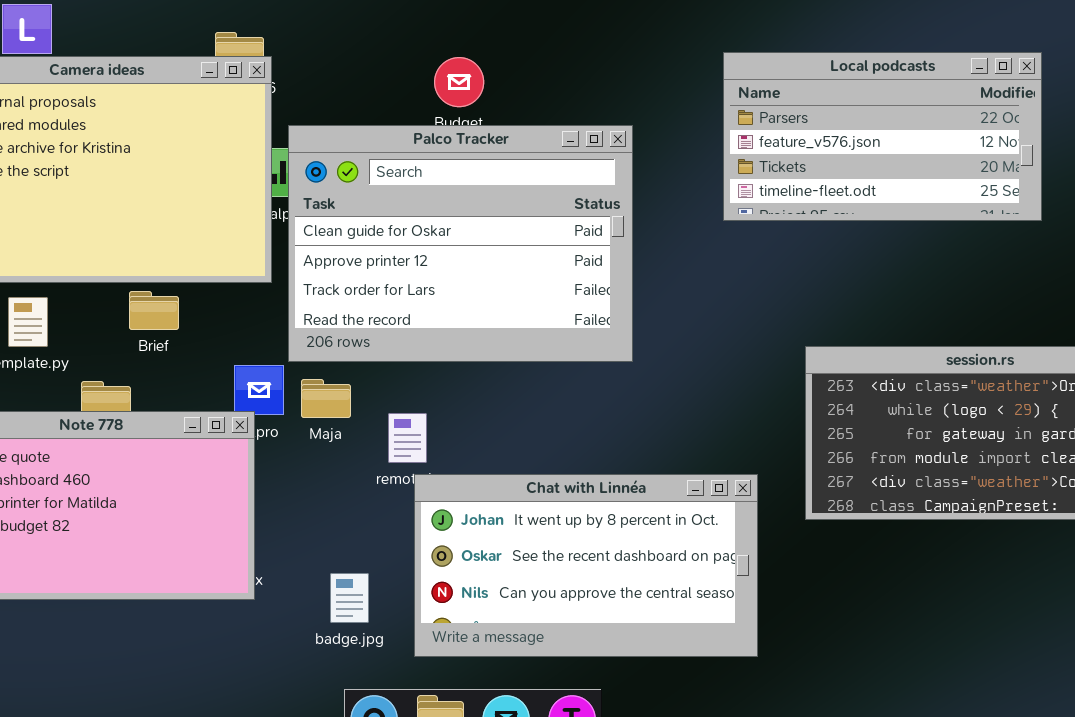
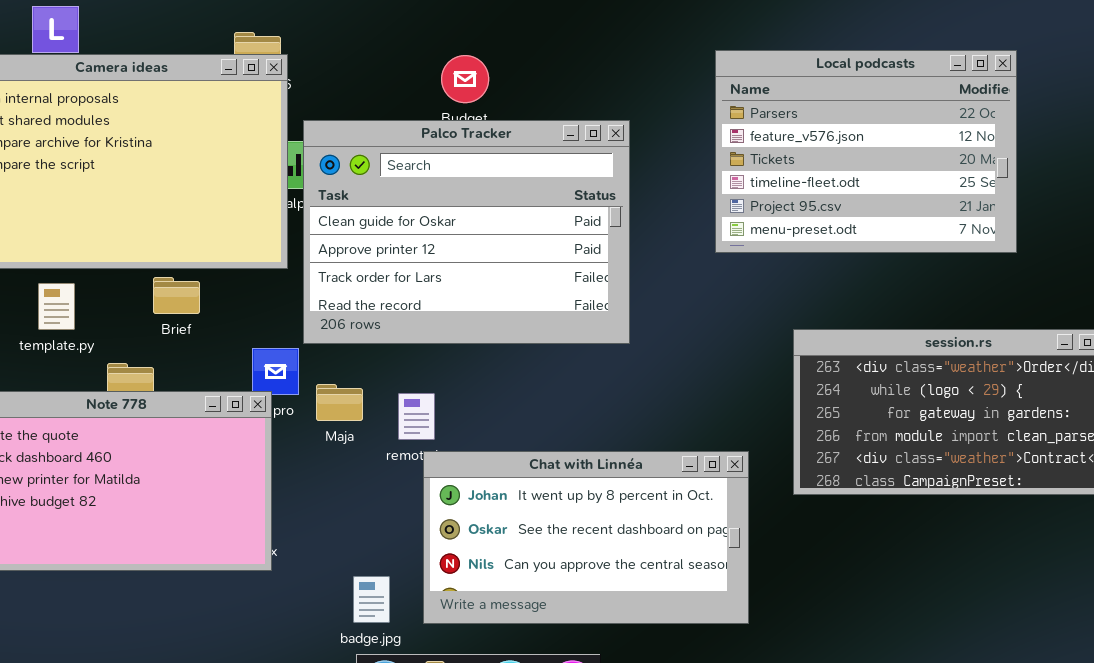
Local podcasts: [723,52,1042,221] -> [715,50,1017,253], resized
Maja: [301,379,351,418] -> [316,384,363,421], moved
badge.jpg: [330,573,369,623] -> [353,576,390,623], moved

